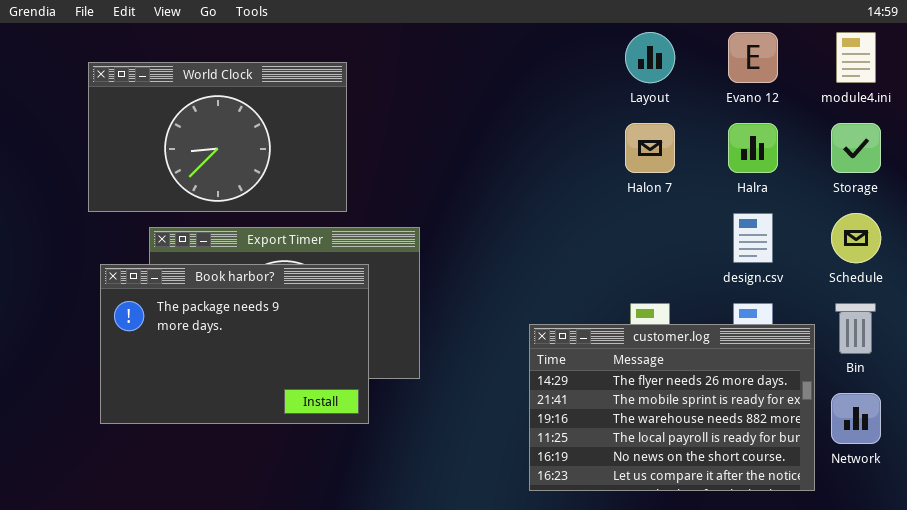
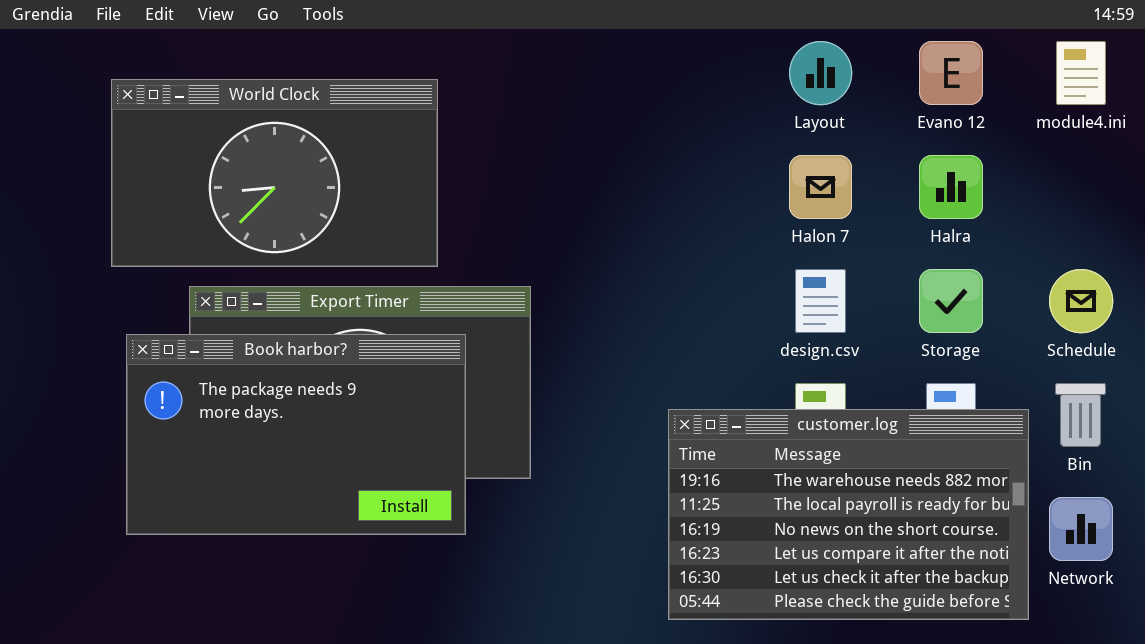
Storage: [831,123,881,173] -> [919,269,983,333], moved
design.csv: [733,213,773,263] -> [795,269,846,333], moved
customer.log: [529,324,815,491] -> [668,409,1029,620], scrolled down 2 rows

